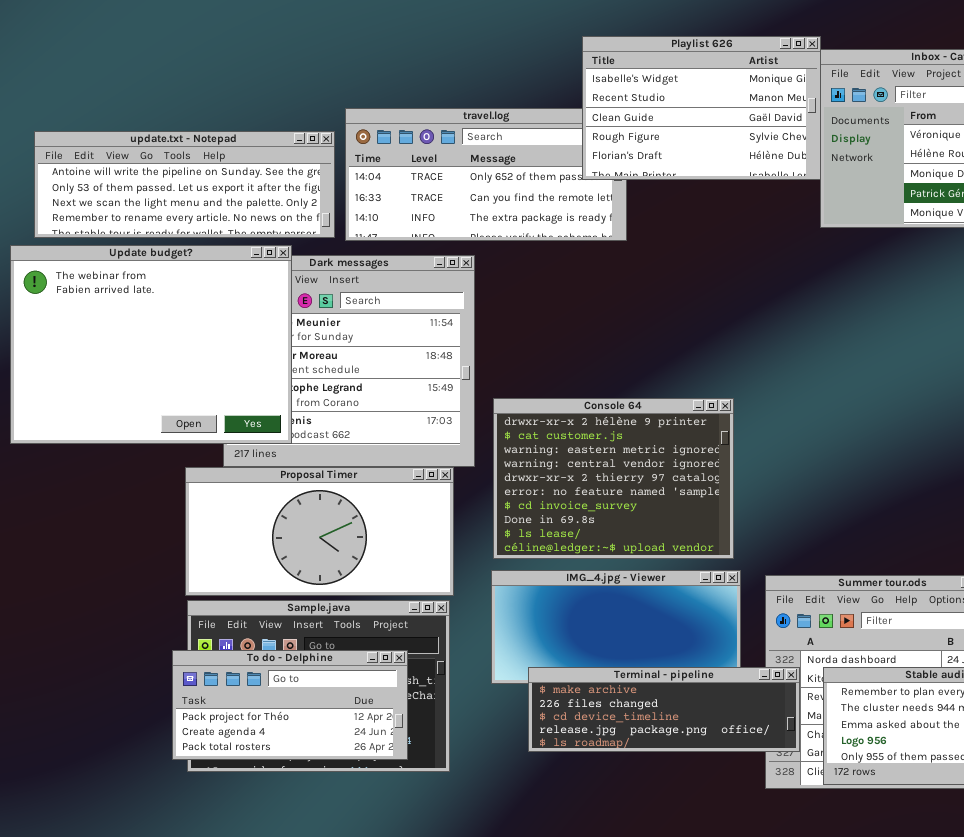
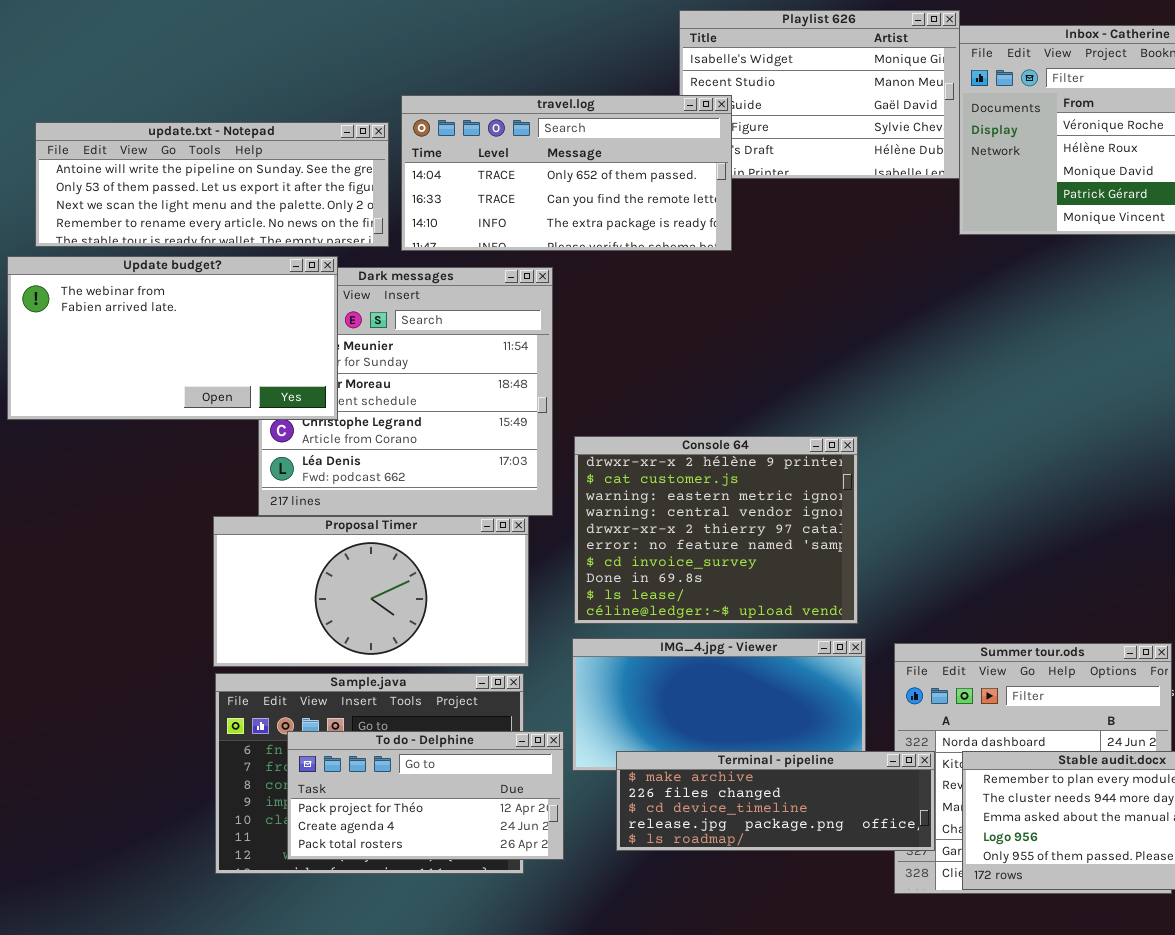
travel.log: [345,108,627,241] -> [401,95,732,251], raised
Update budget?: [10,245,292,444] -> [7,256,338,420], resized
To do - Delphine: [172,650,408,760] -> [287,731,564,860], moved

